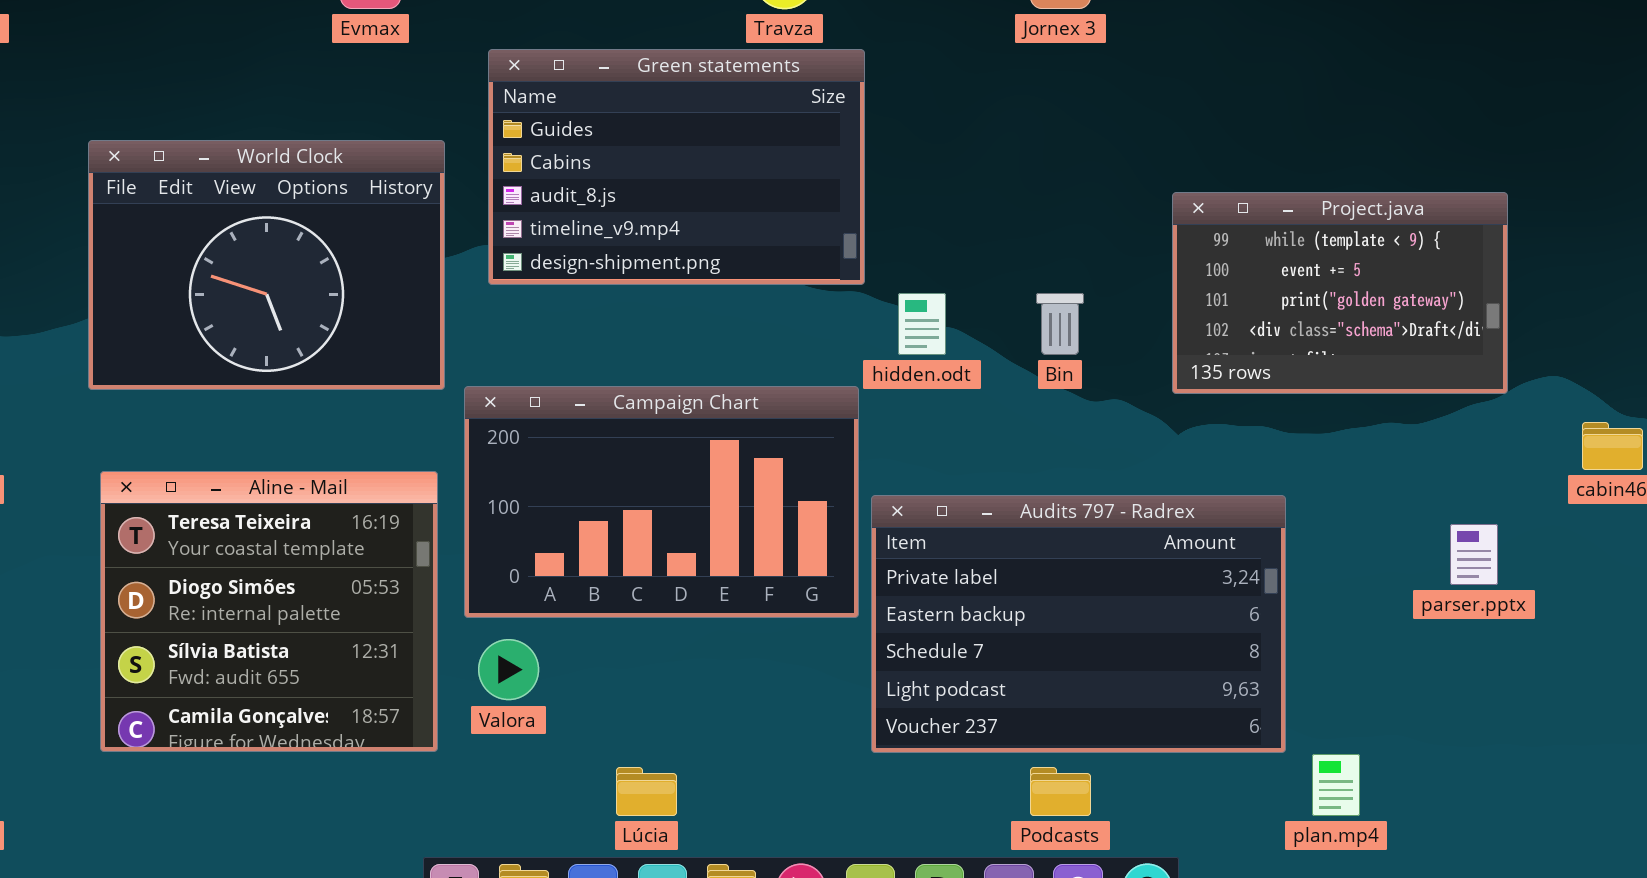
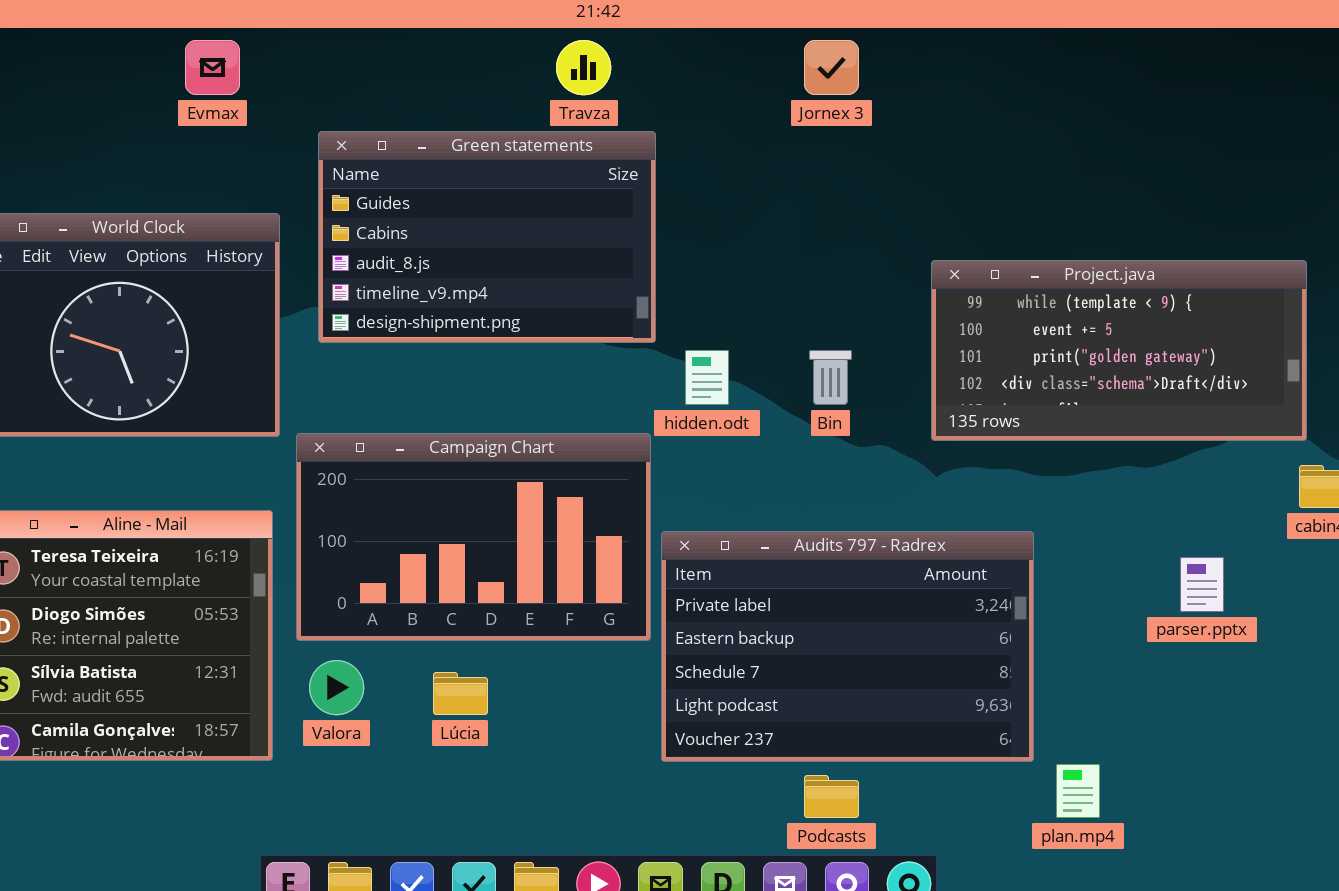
Project.java: [1172,192,1508,394] -> [931,260,1307,441], resized
Lúcia: [616,767,677,816] -> [433,672,488,715], moved

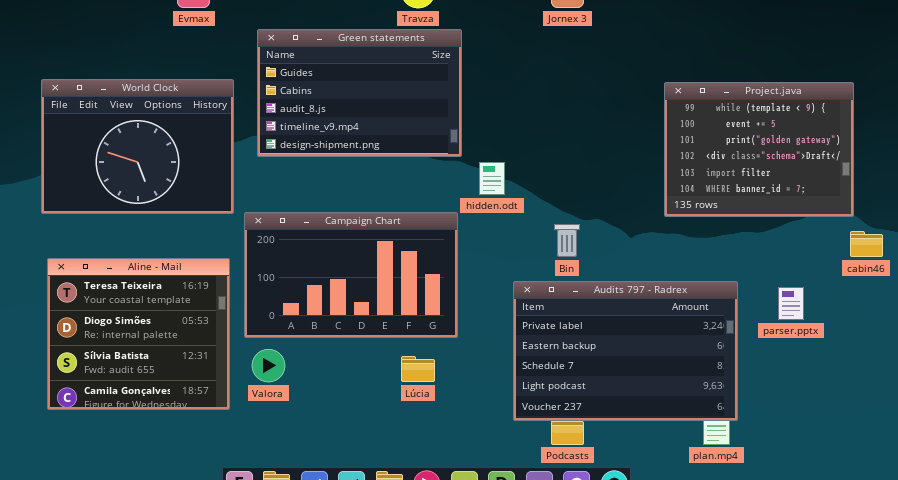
Project.java: [931,260,1307,441] -> [664,82,854,217], resized
Bin: [809,350,852,405] -> [554,224,580,257], moved
Audits 797 - Radrex: [661,531,1034,762] -> [513,281,738,421], moved
Lúcia: [433,672,488,715] -> [401,356,435,382], moved

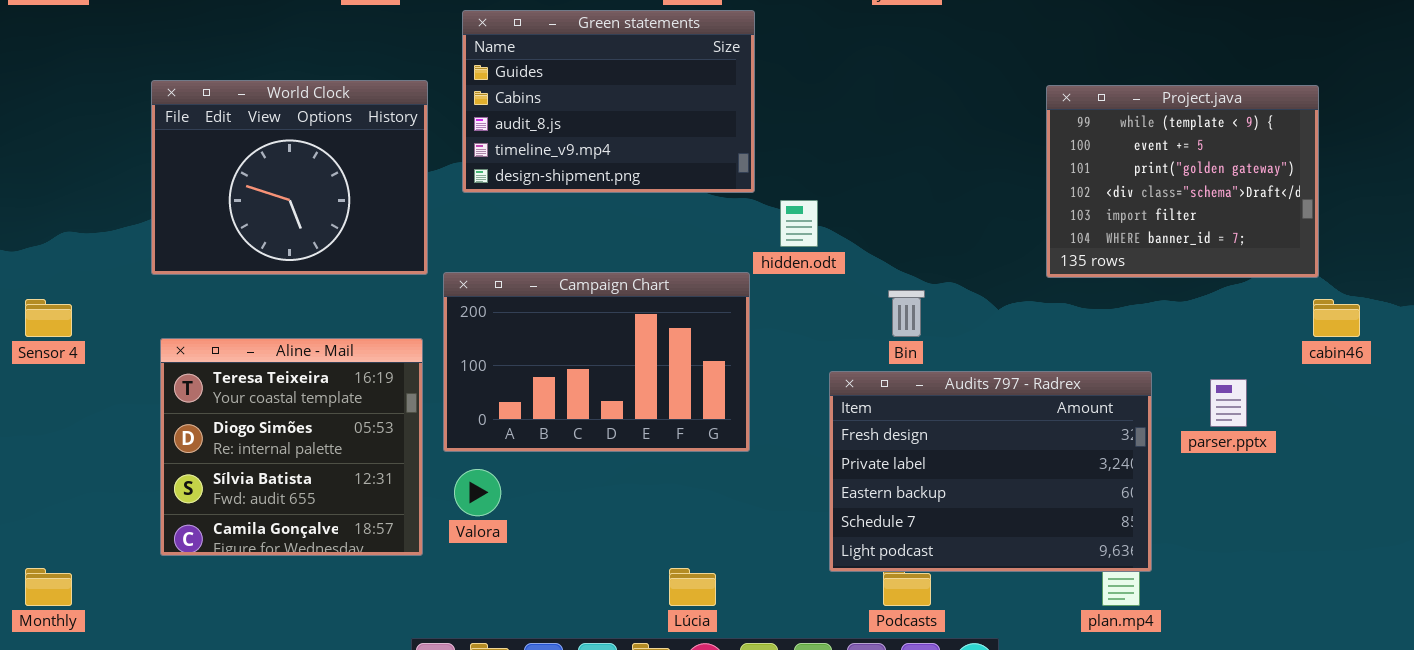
Audits 797 - Radrex: [513,281,738,421] -> [829,371,1152,572], scrolled up 1 row
Lúcia: [401,356,435,382] -> [669,568,716,606], moved

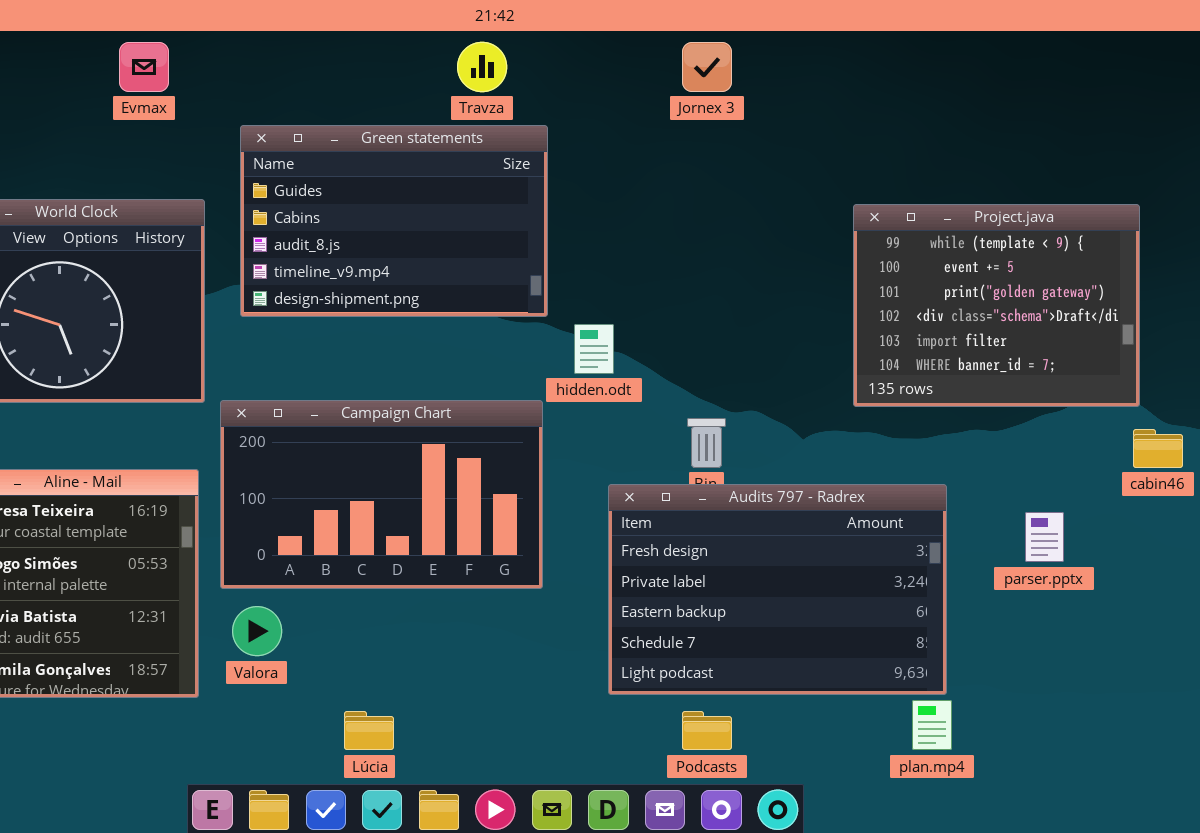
Audits 797 - Radrex: [829,371,1152,572] -> [608,484,947,695], moved
Lúcia: [669,568,716,606] -> [344,711,394,750], moved

